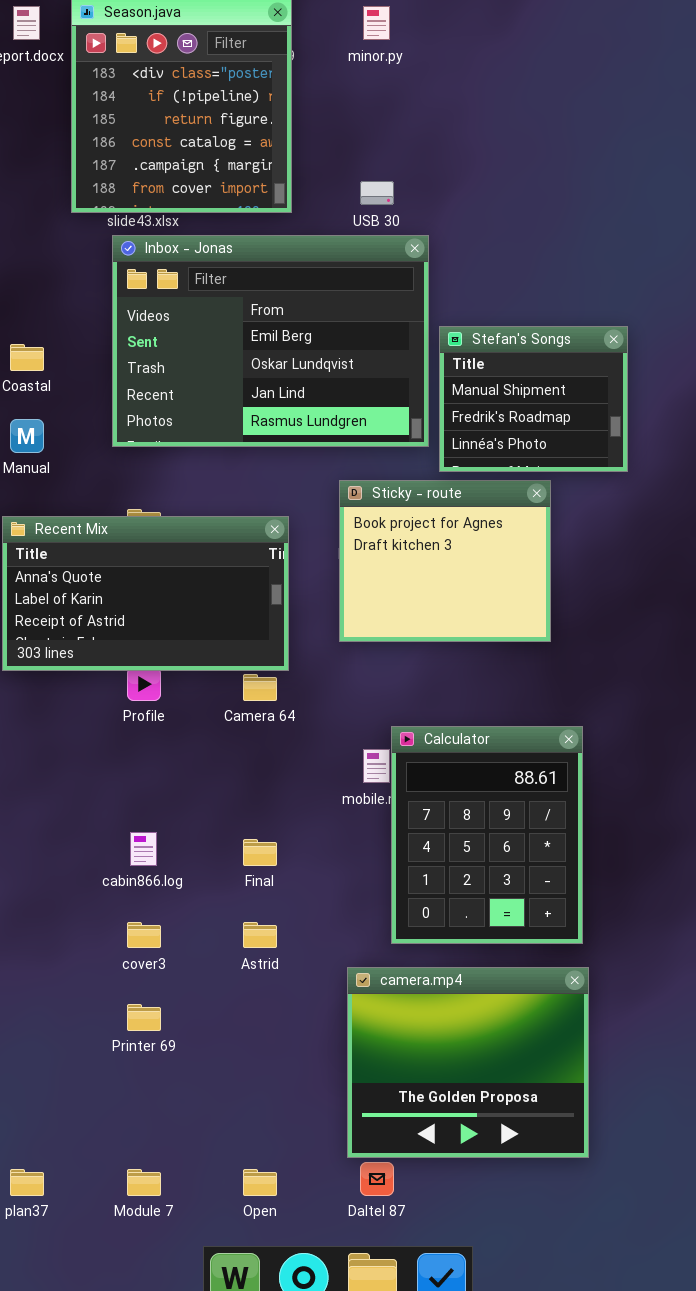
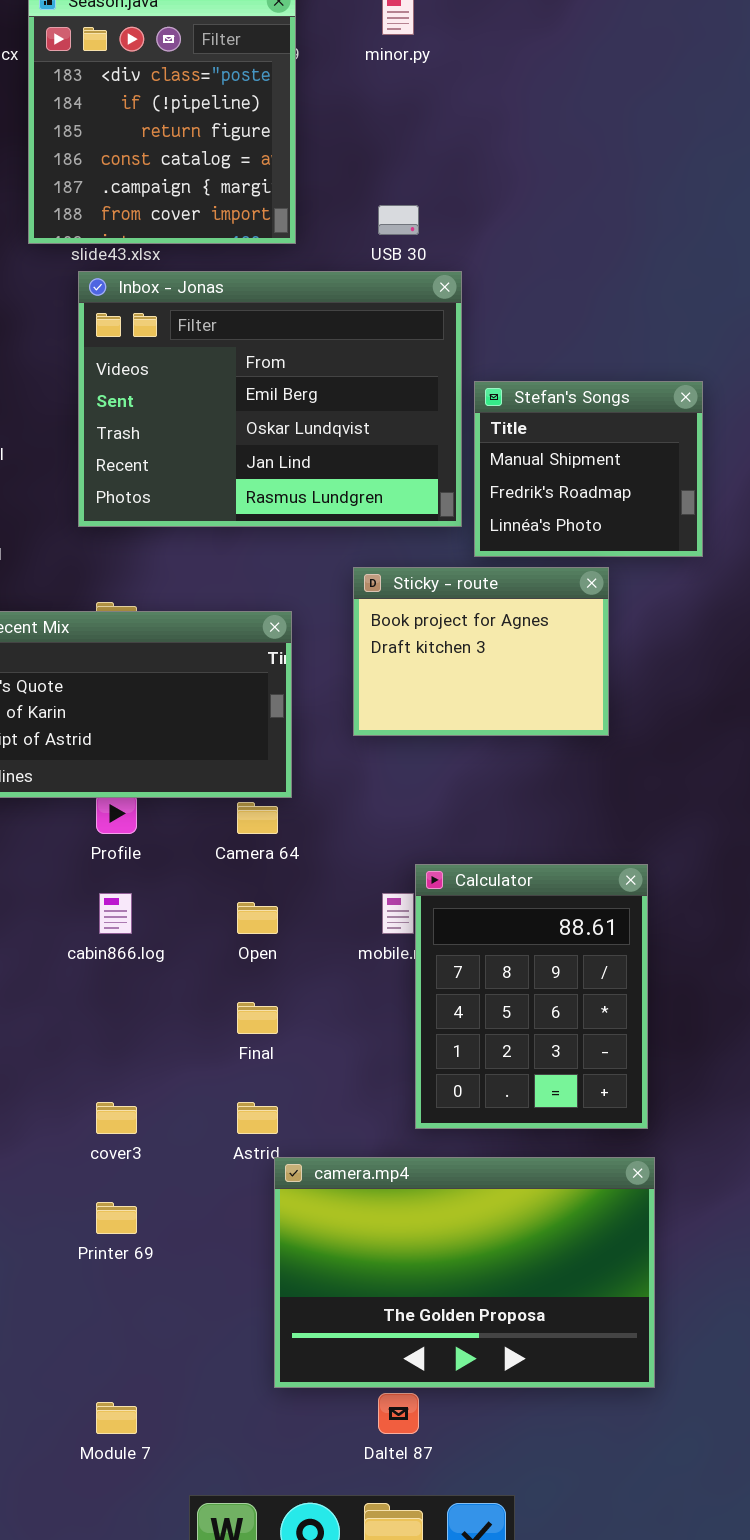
Sticky - route: [339,480,551,642] -> [353,567,609,736], resized
cabin866.log: [130,832,157,866] -> [99,893,132,934], moved
camera.mp4: [347,967,589,1158] -> [274,1157,655,1388], resized
Open: [243,1169,277,1196] -> [237,902,278,934], moved

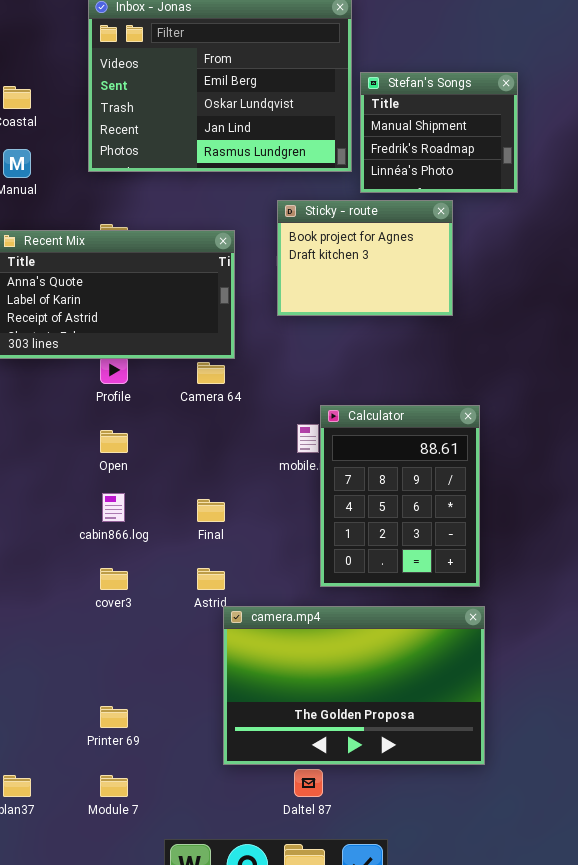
cabin866.log: [99,893,132,934] -> [102,493,125,522], moved
Open: [237,902,278,934] -> [100,430,128,453], moved
Printer 69: [96,1202,137,1234] -> [100,706,128,728], moved

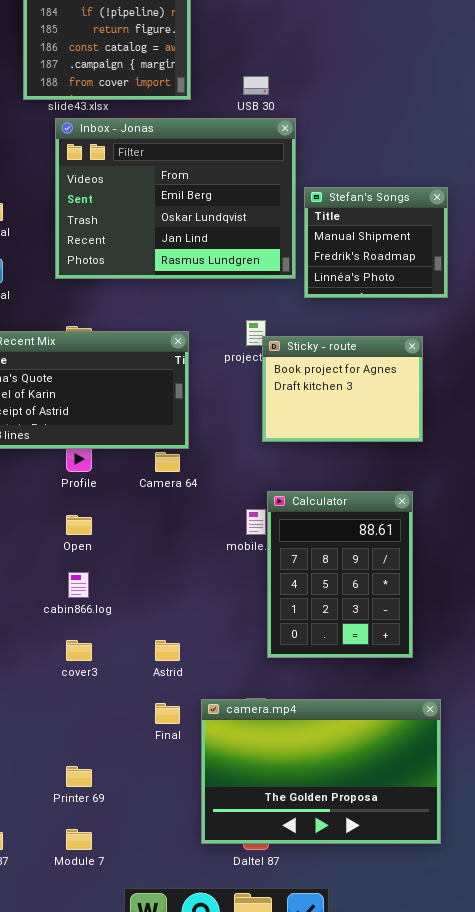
Sticky - route: [277,200,453,316] -> [262,336,423,442], moved
Final: [197,499,225,522] -> [155,703,180,724], moved
camera.mp4: [223,606,485,765] -> [201,699,441,844], moved

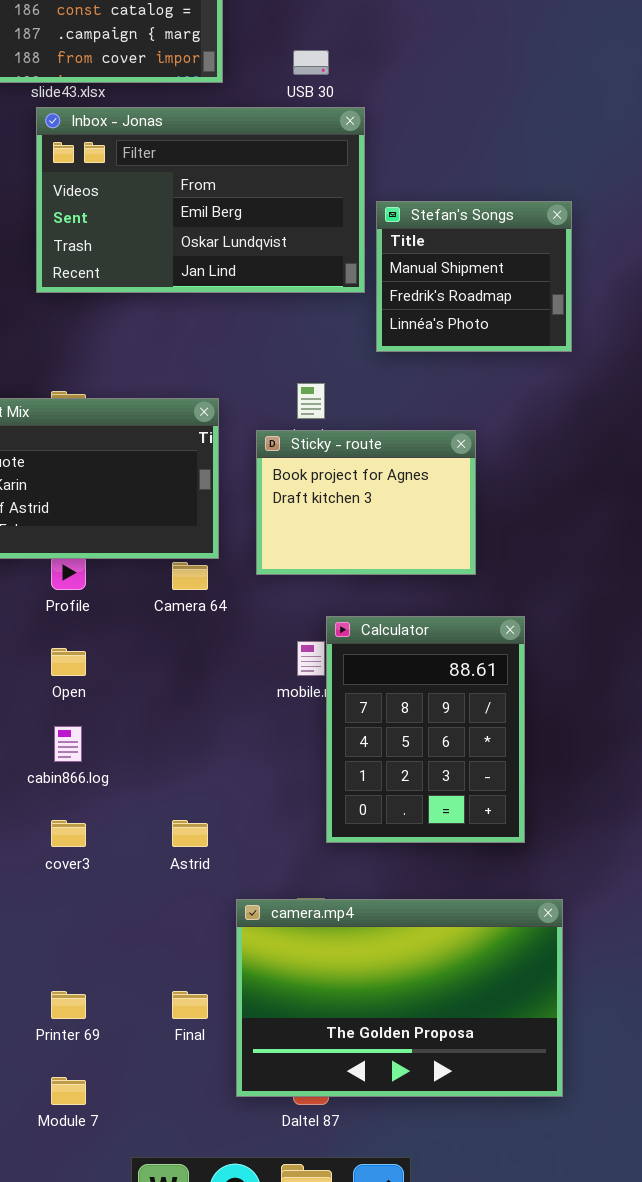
Inbox - Jonas: [55,118,296,279] -> [36,107,365,293], resized
Sticky - route: [262,336,423,442] -> [256,430,476,575], moved
Final: [155,703,180,724] -> [172,991,208,1019], moved

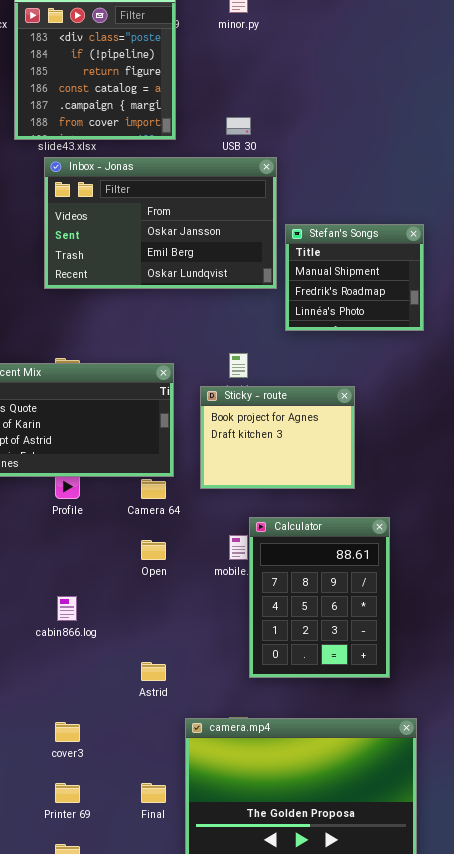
Inbox - Jonas: [36,107,365,293] -> [44,157,277,289], scrolled up 1 row
Open: [51,648,86,676] -> [141,540,166,560], moved
cover3: [51,820,86,847] -> [55,722,80,742], moved

